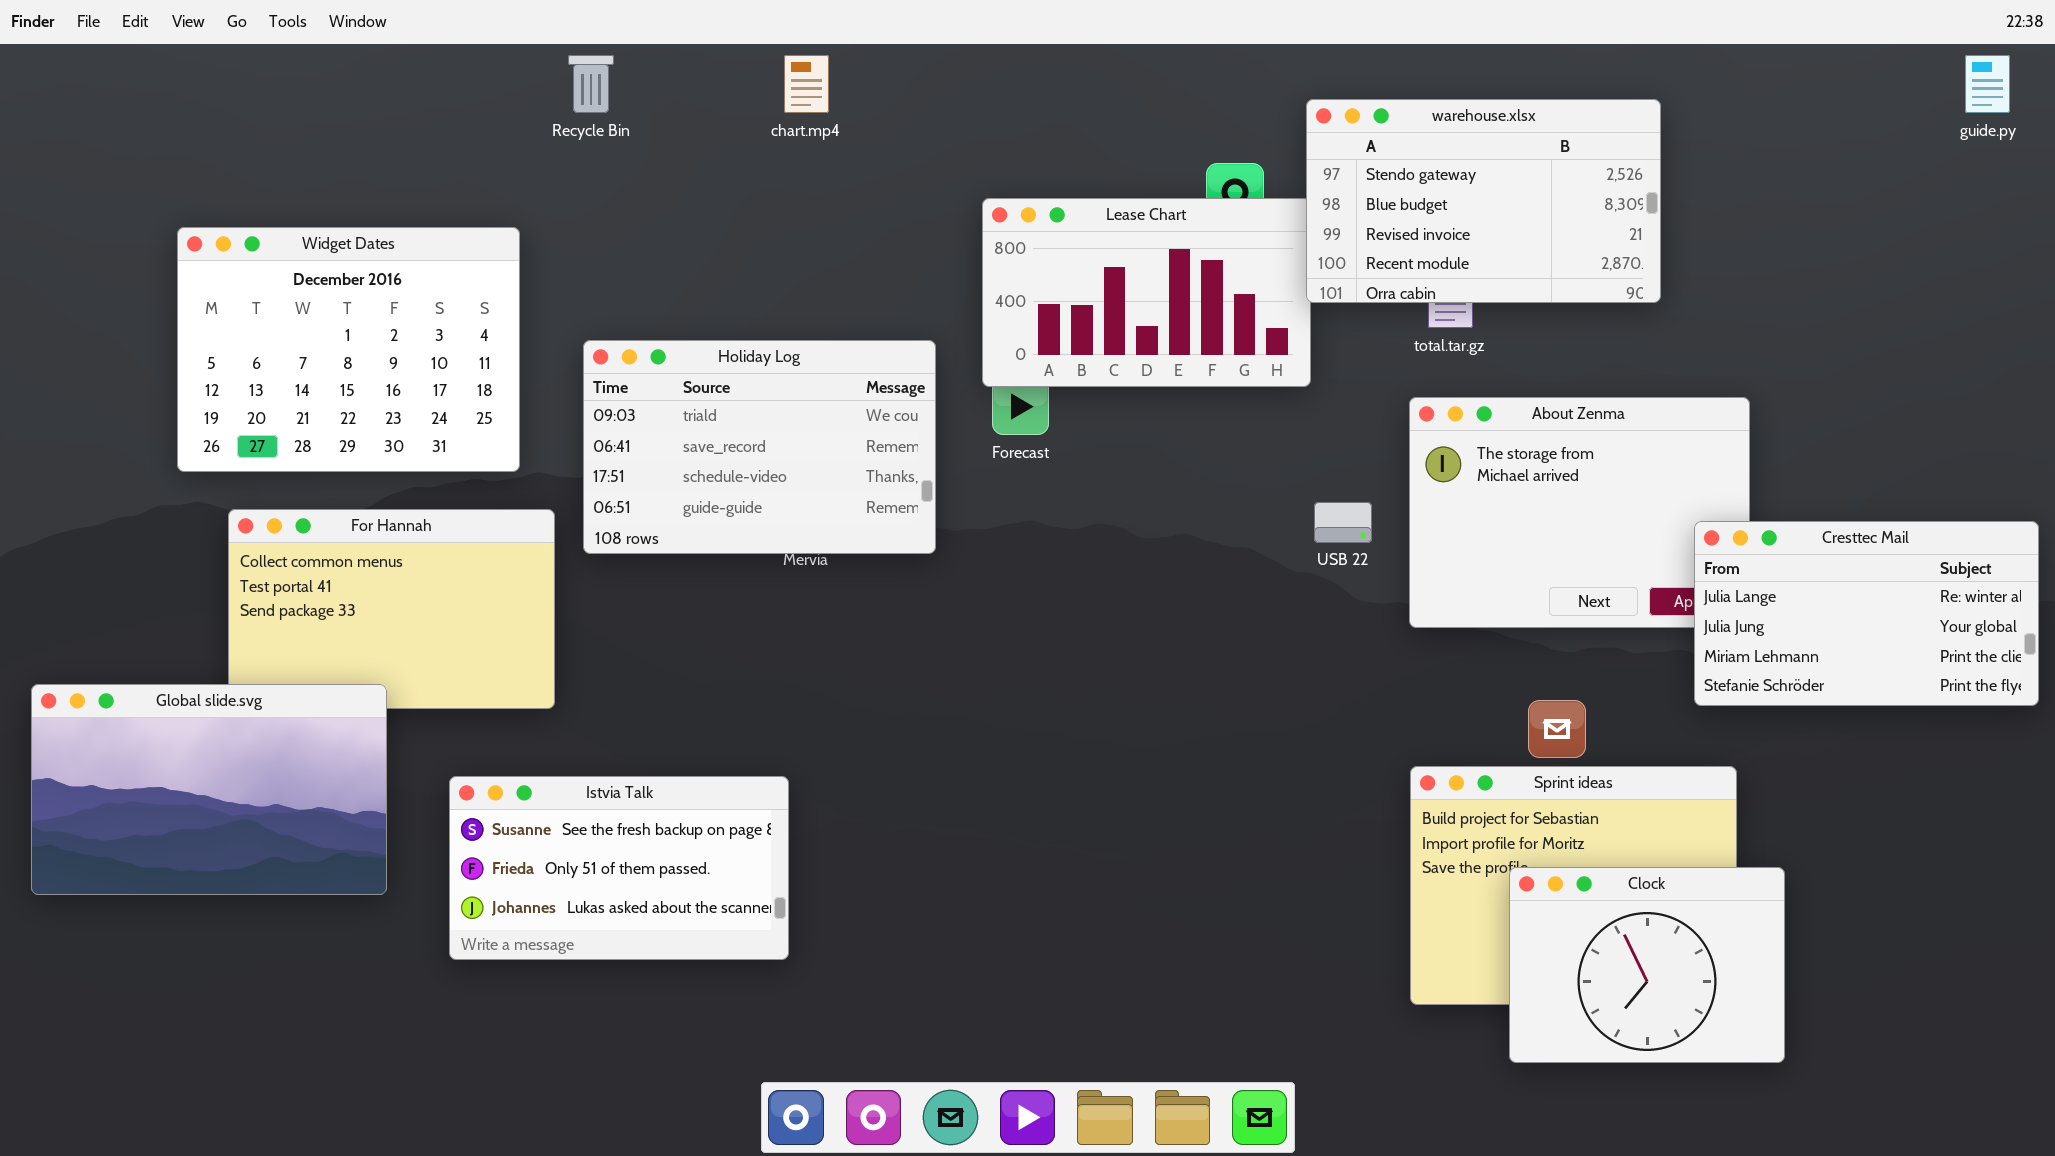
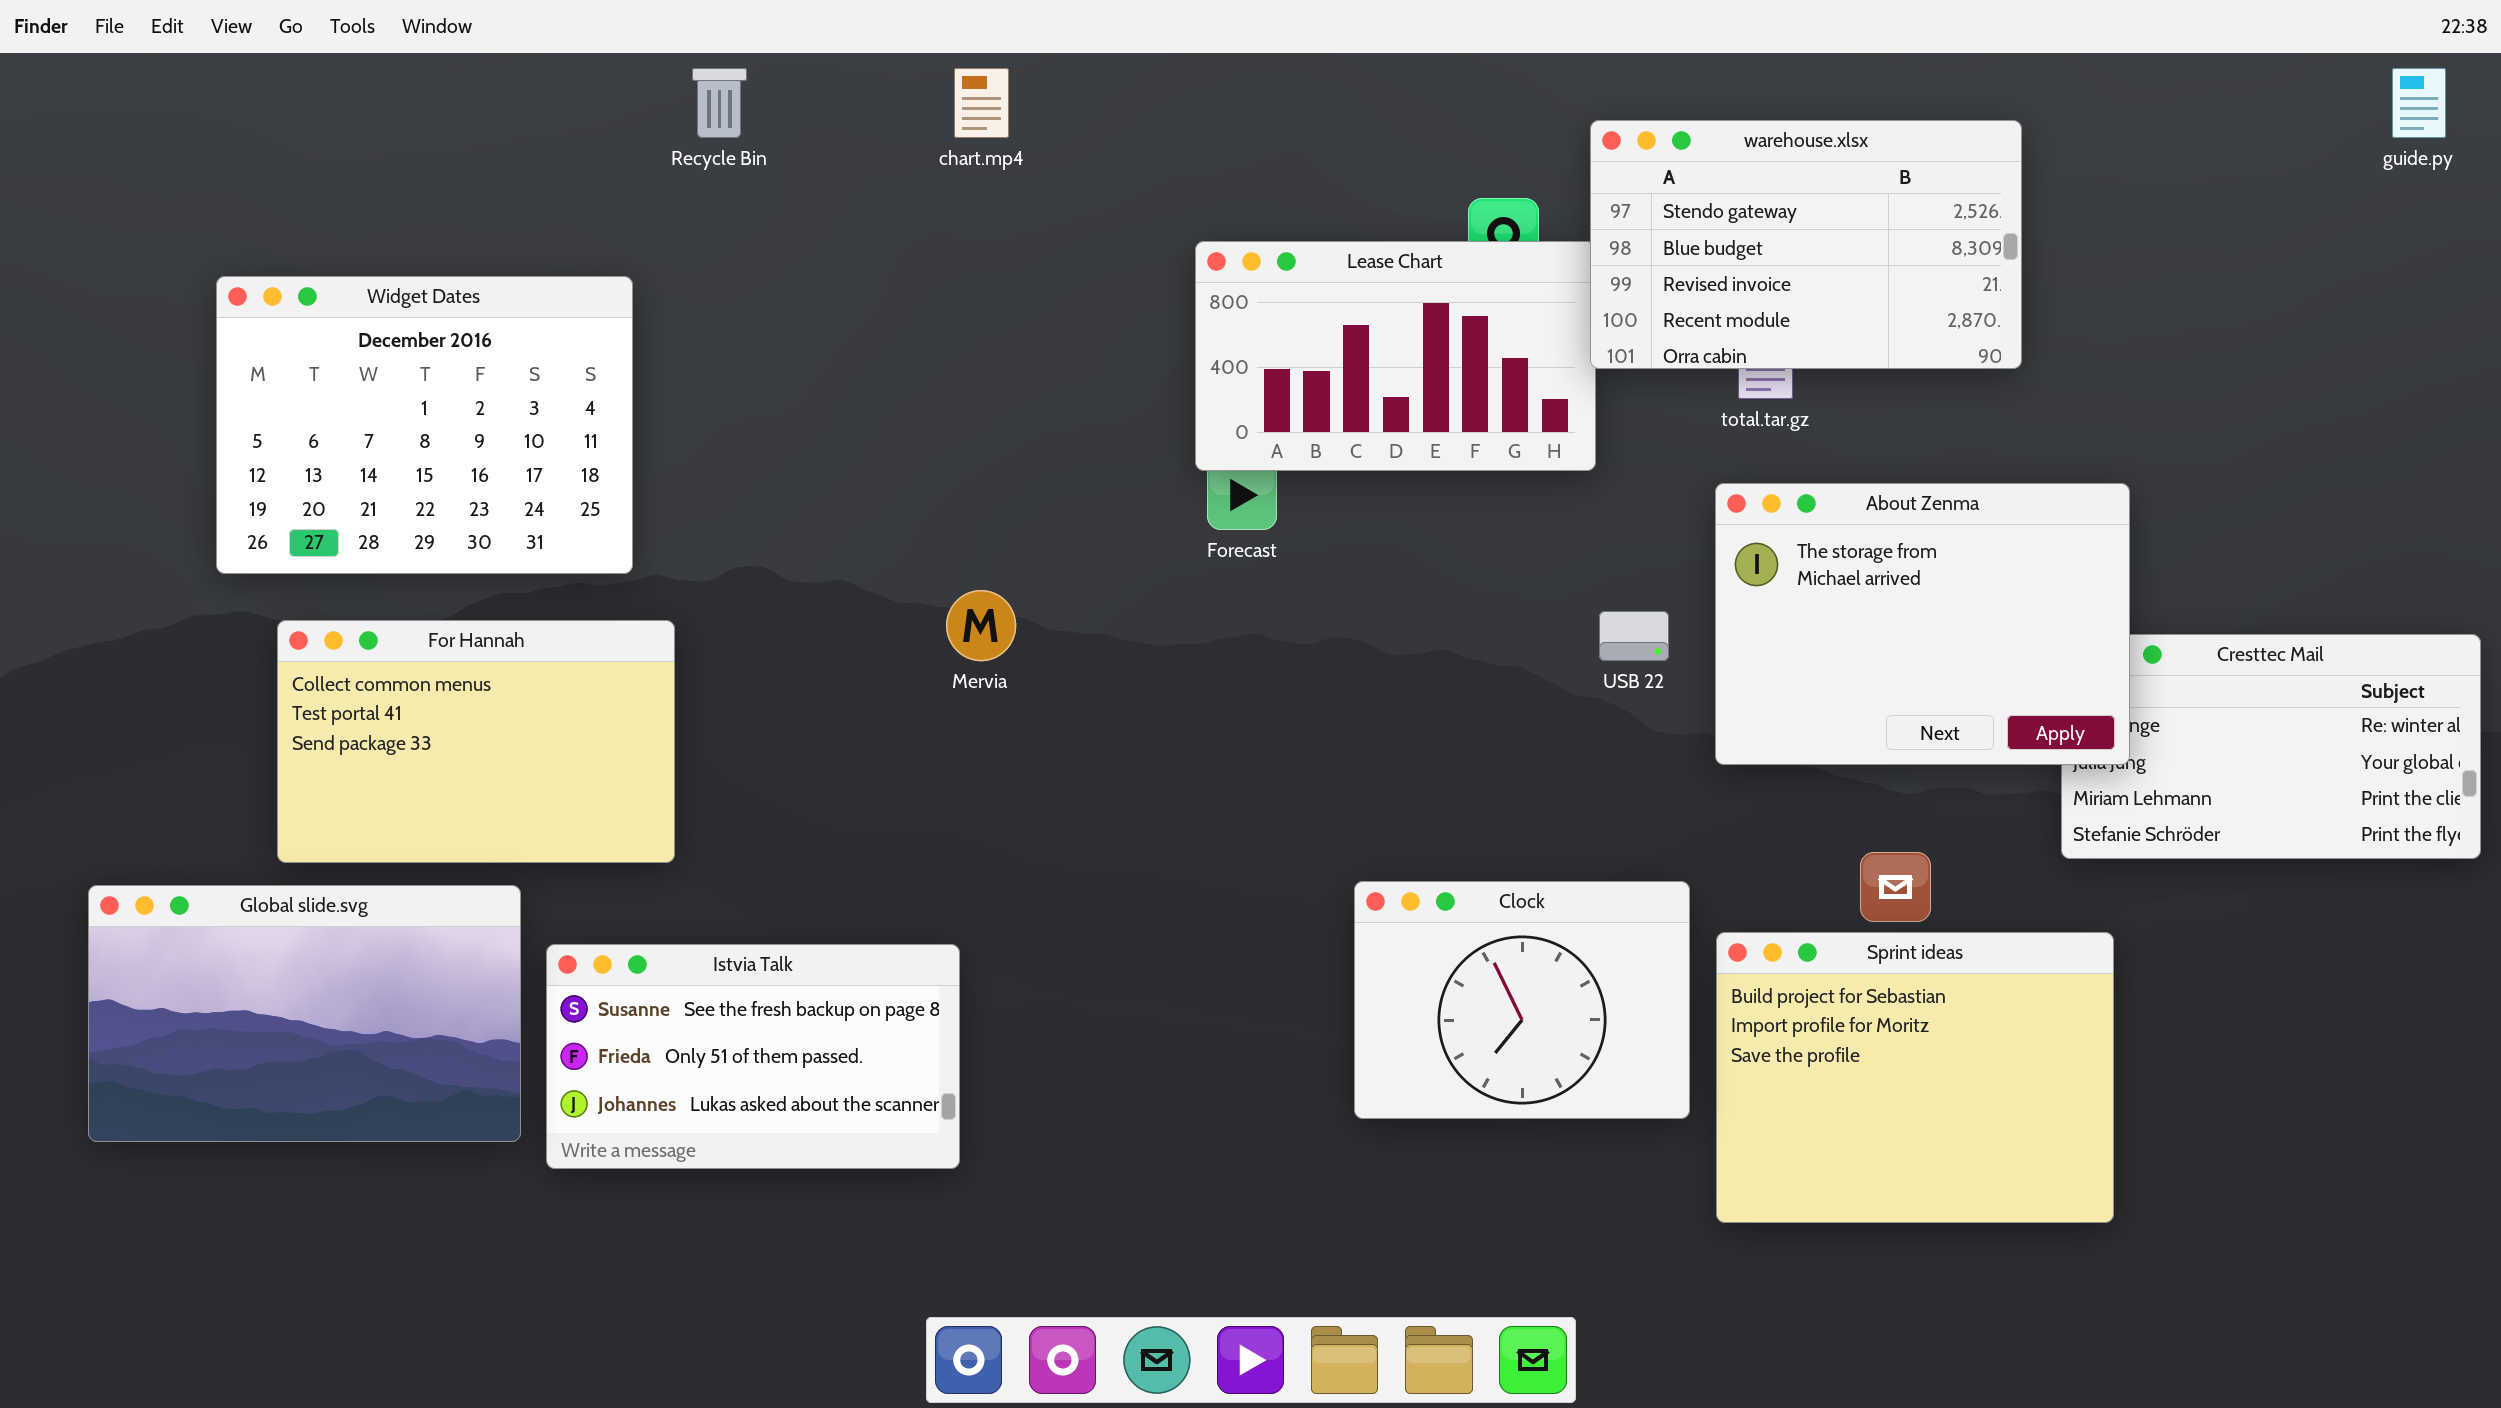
Holiday Log: [583,340,936,554] -> none, closed
About Zenma: [1409,397,1750,628] -> [1715,483,2130,765], raised
Global slide.svg: [31,684,387,895] -> [88,885,521,1142], moved
Clock: [1509,867,1785,1063] -> [1354,881,1690,1119], moved

